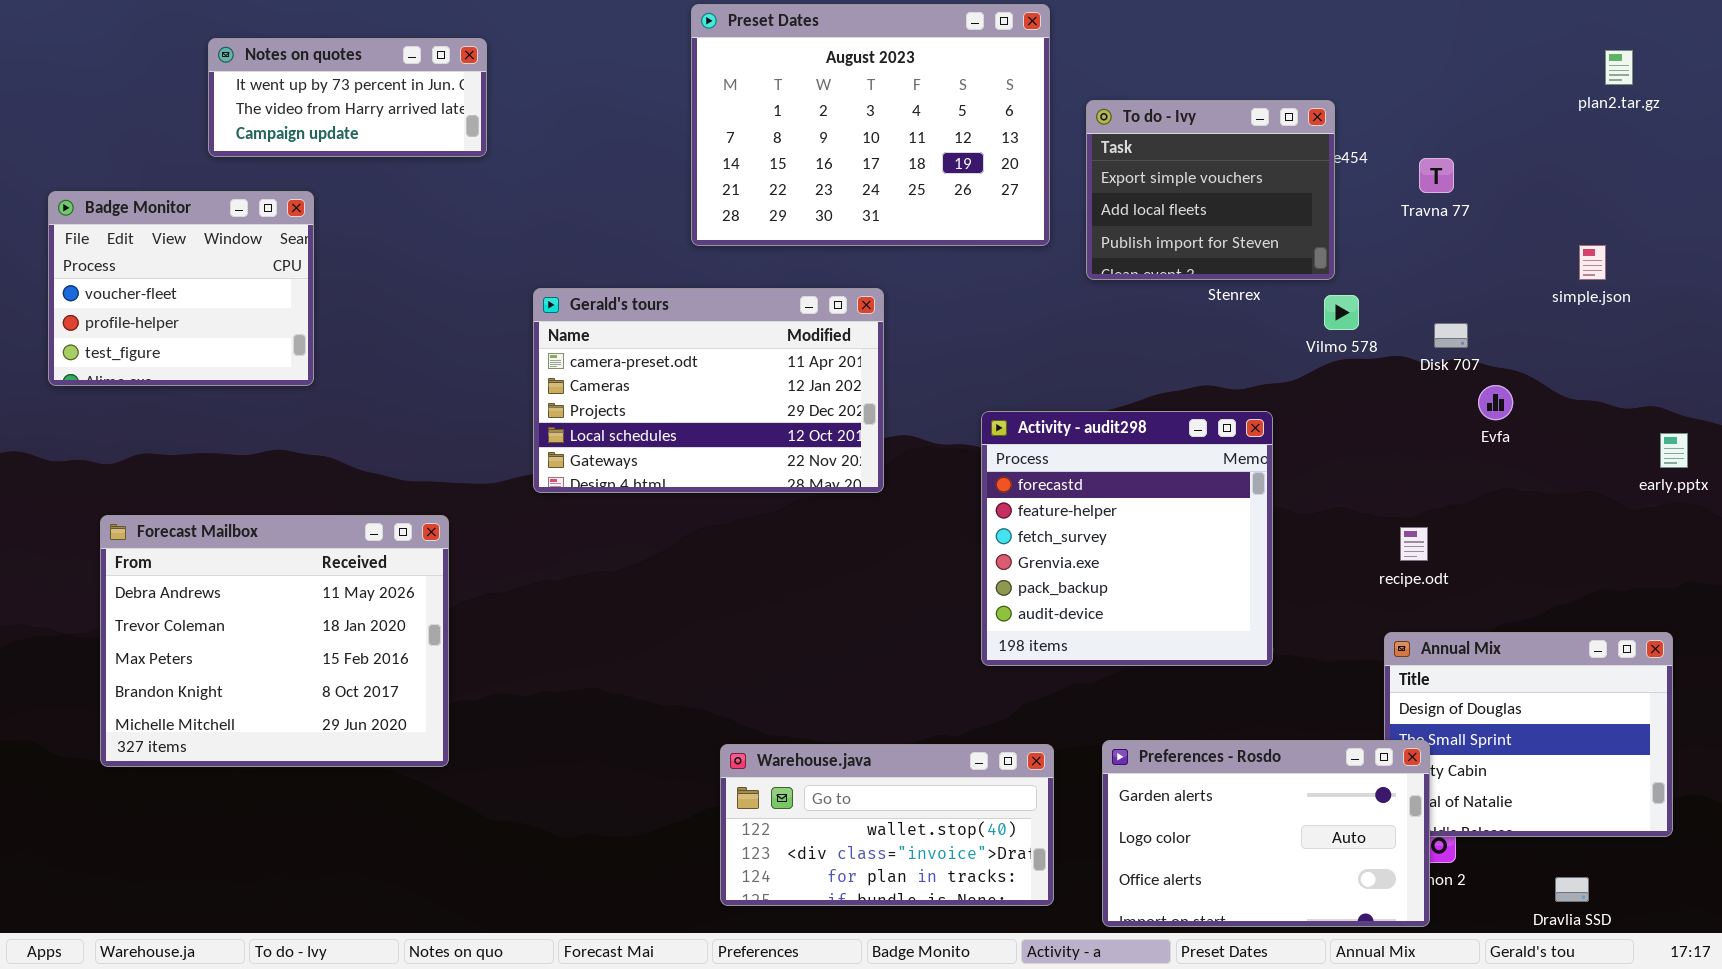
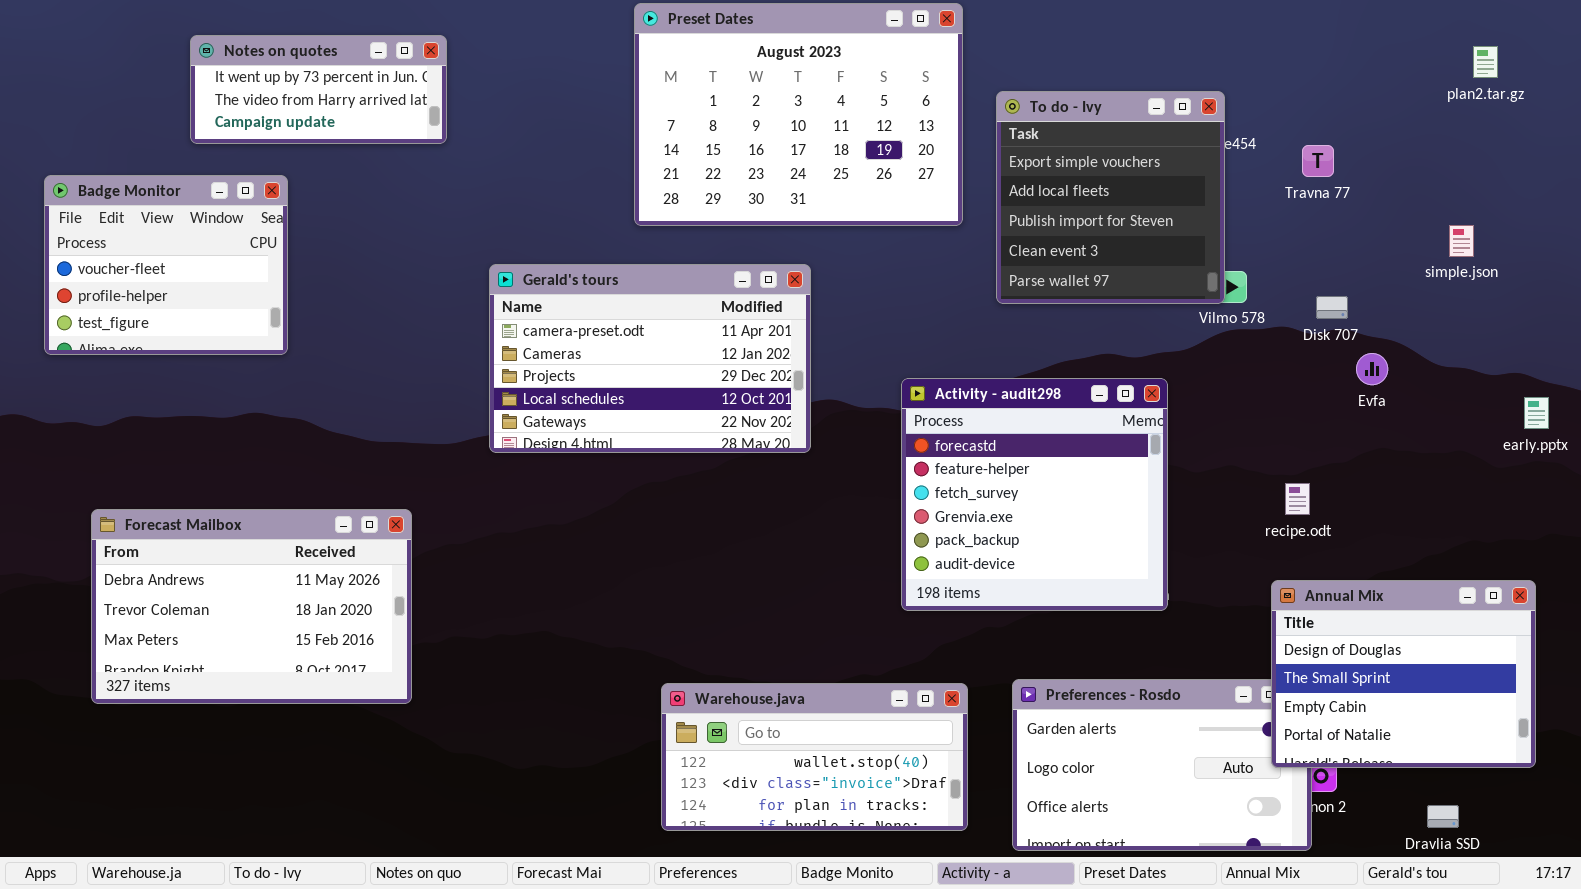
To do - Ivy: [1086,100,1335,280] -> [996,91,1225,304], resized
Forecast Mailbox: [100,515,449,767] -> [91,509,412,704], resized
Annual Mix: [1384,632,1673,837] -> [1271,580,1536,768], raised

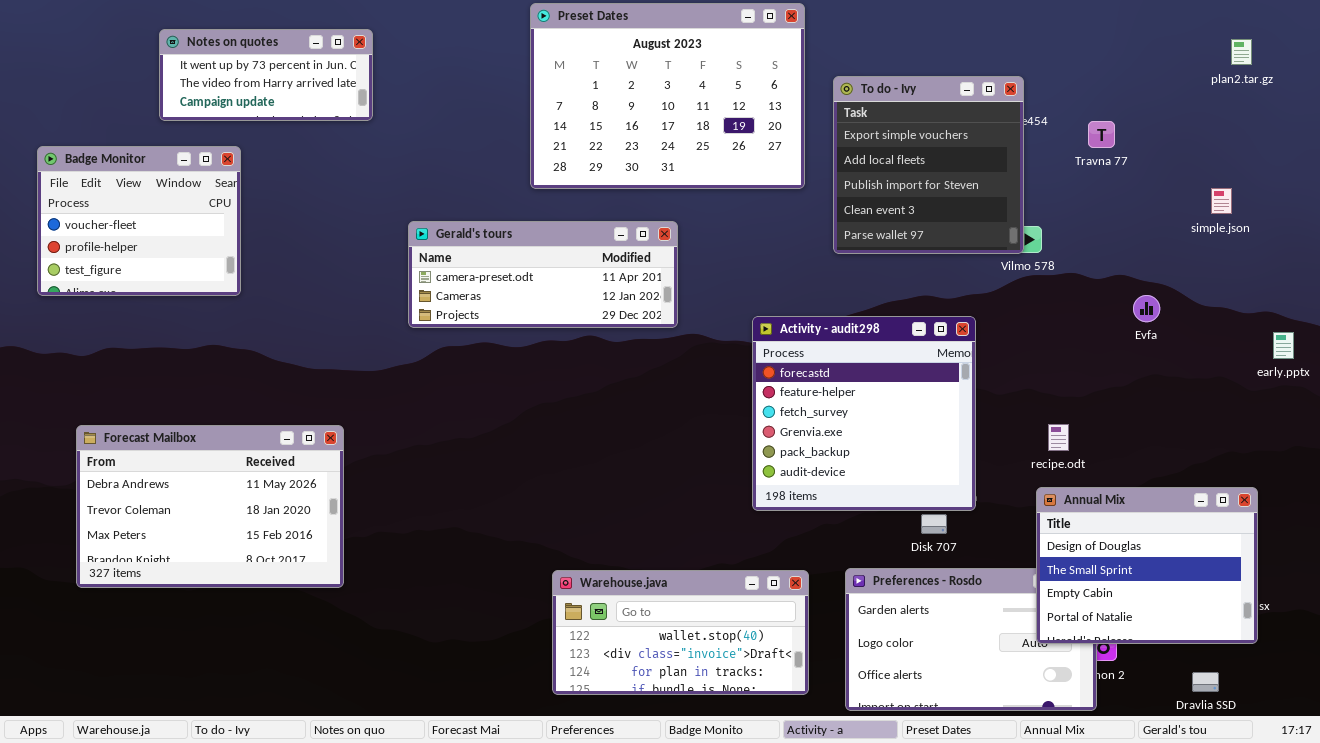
Gerald's tours: [489,264,811,453] -> [408,221,678,328], resized
Disk 707: [1316,296,1348,319] -> [921,514,947,534], moved
recipe.odt: [1285,483,1310,515] -> [1048,424,1069,451], moved
Annual Mix: [1271,580,1536,768] -> [1036,487,1258,644], moved

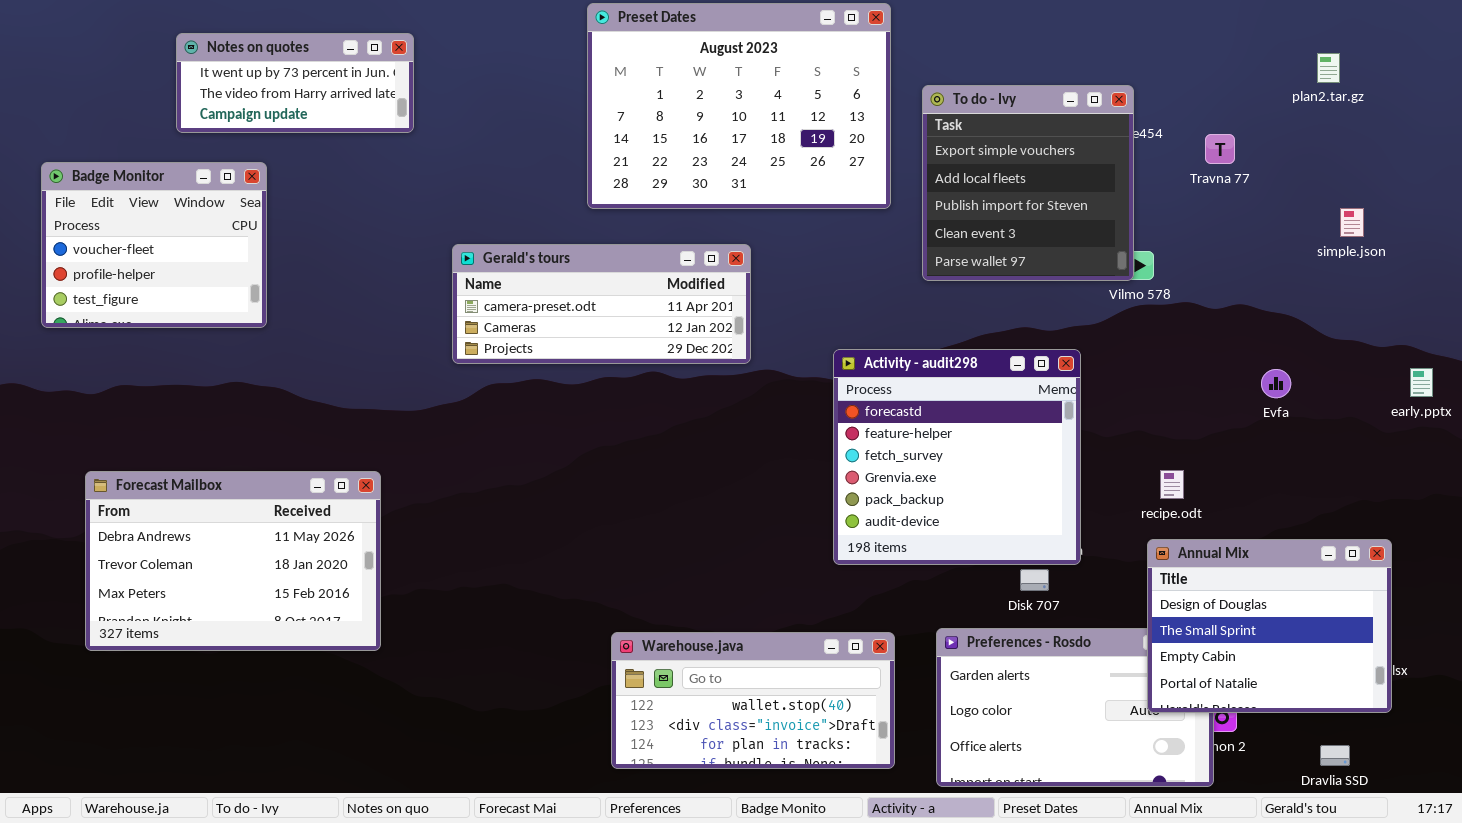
plan2.tar.gz: [1231,39,1252,65] -> [1317,53,1340,83], moved
Evfa: [1133,295,1160,322] -> [1261,369,1291,398], moved

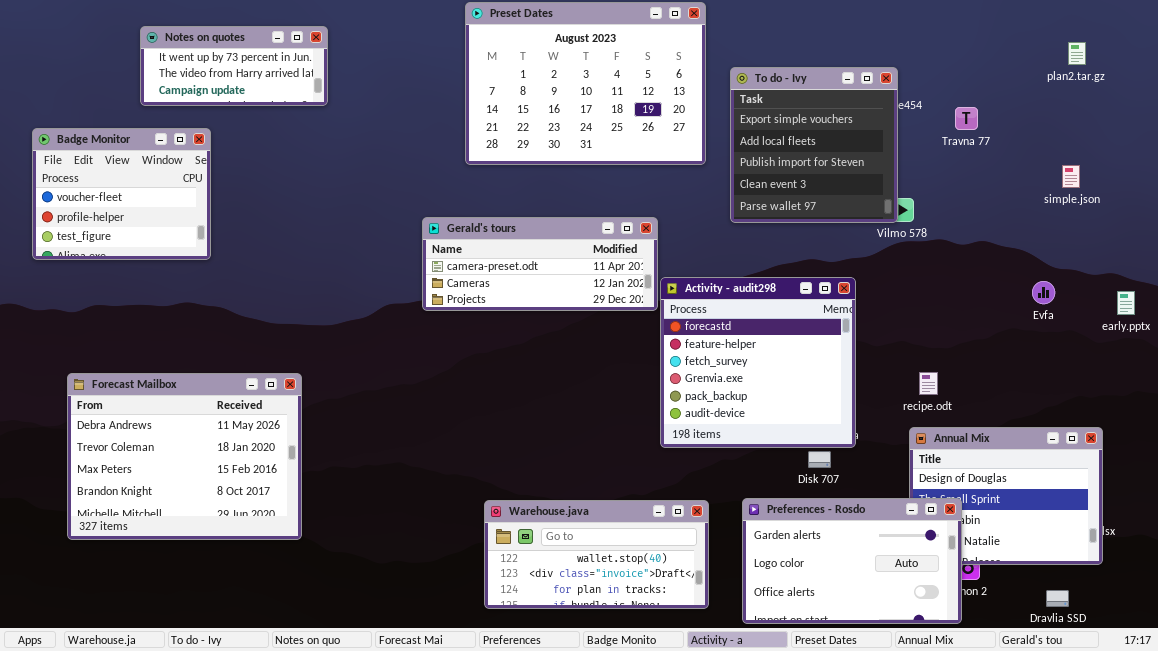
plan2.tar.gz: [1317,53,1340,83] -> [1068,42,1086,65], moved
Gerald's tours: [452,244,751,364] -> [422,217,658,311], moved
Evfa: [1261,369,1291,398] -> [1032,281,1055,304], moved
Forecast Mailbox: [85,471,381,651] -> [67,373,302,540], resized
Preferences - Rosdo: [936,628,1214,787] -> [742,498,962,624], raised

